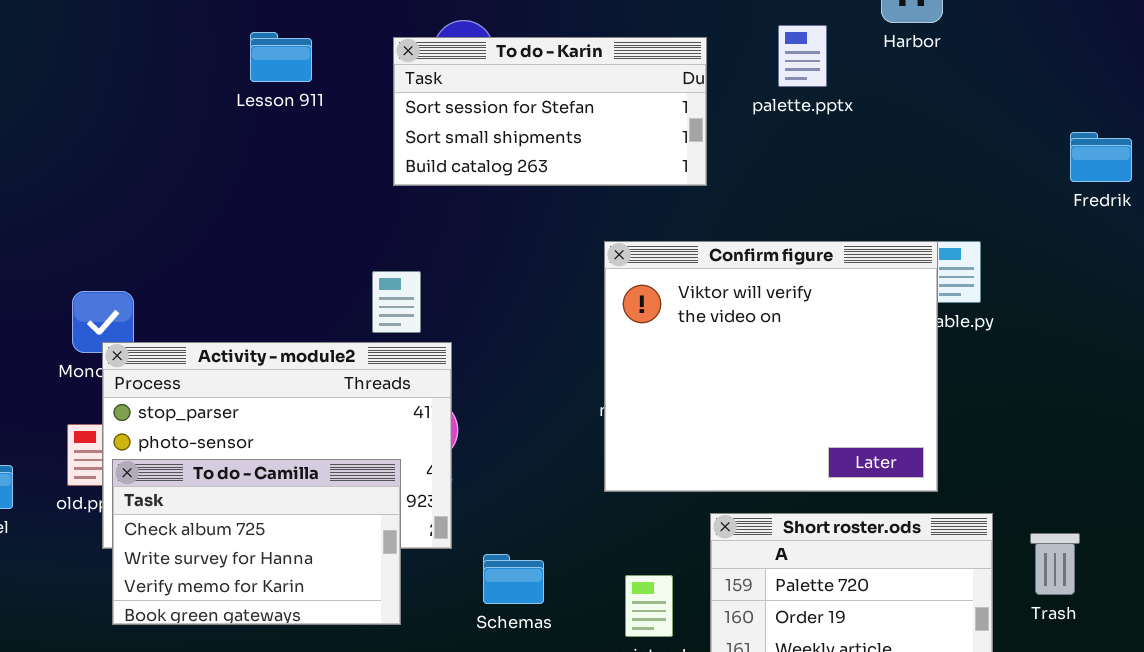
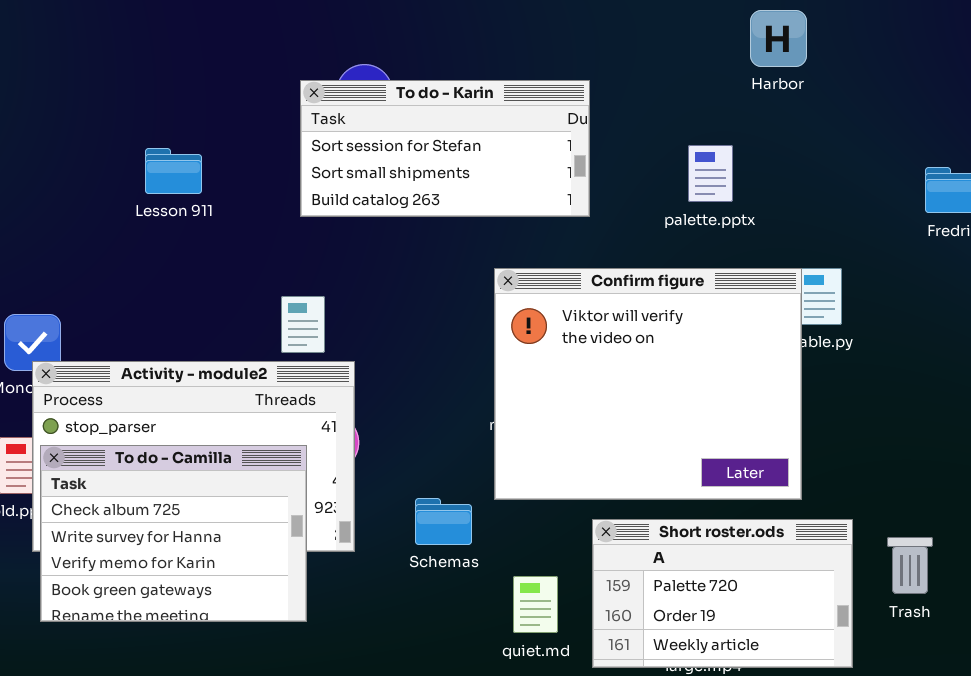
palette.pptx: [778,25,827,87] -> [688,145,733,202], moved
Lesson 911: [250,32,312,82] -> [145,148,202,194], moved
To do - Camilla: [112,459,401,625] -> [40,445,307,622], resized
Schemas: [483,554,544,604] -> [415,498,472,545], moved

